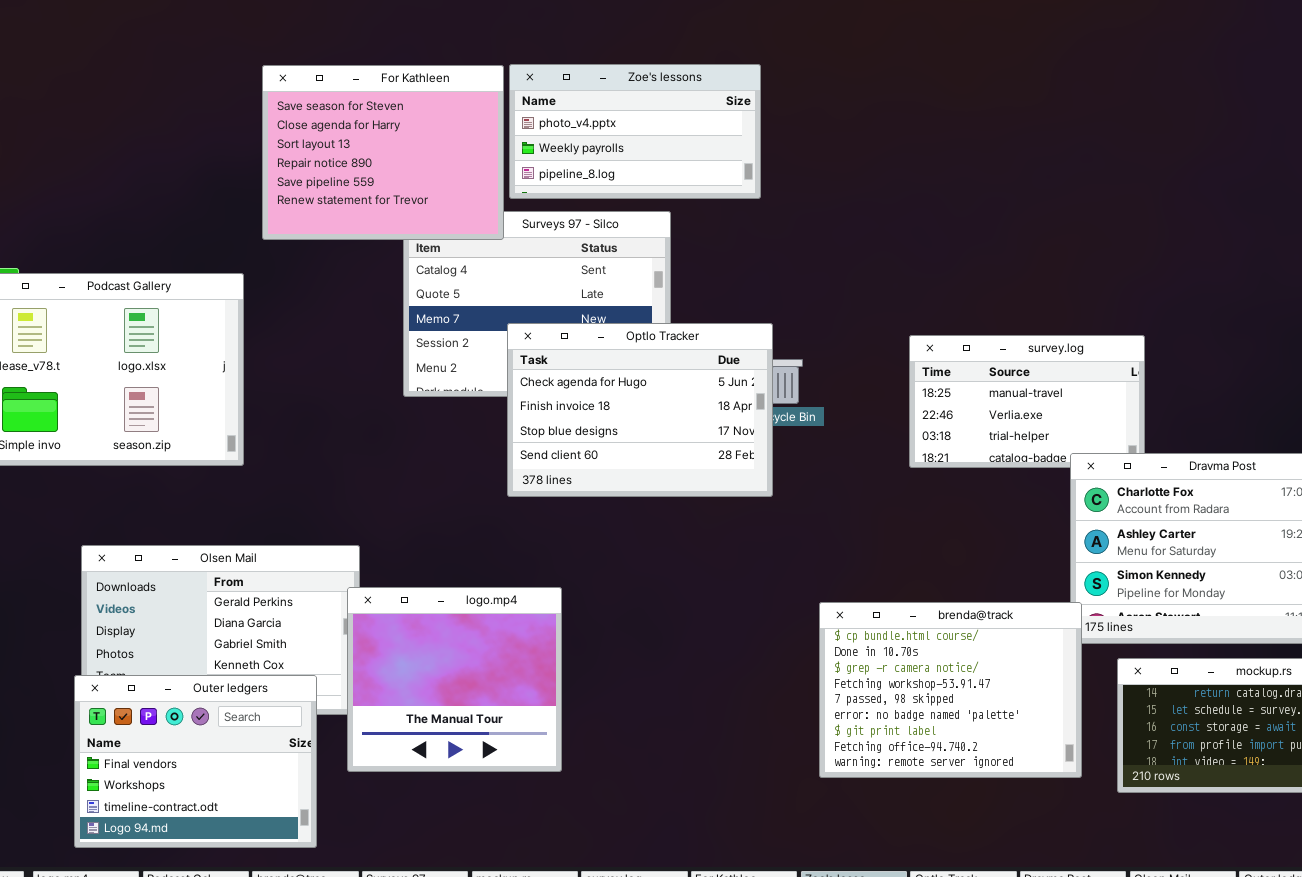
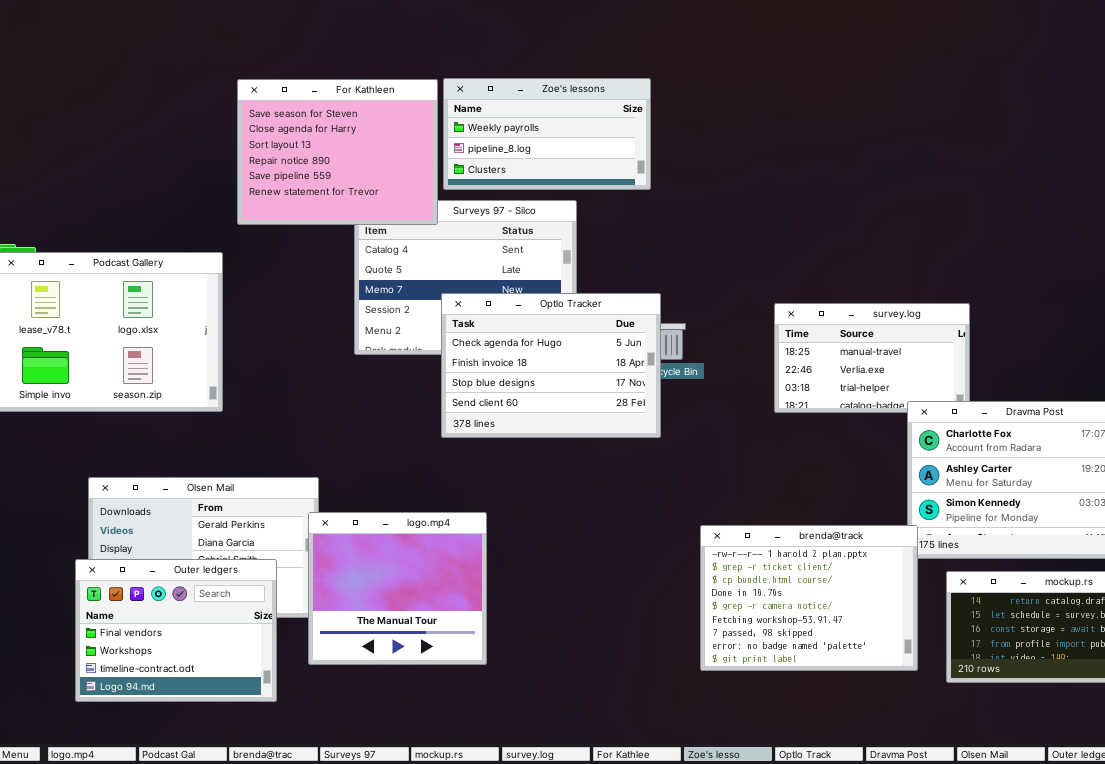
Zoe's lessons: [509,64,761,199] -> [443,78,651,190], scrolled down 1 row
brenda@track: [819,602,1082,778] -> [700,525,918,671], scrolled up 2 rows
Outer ledgers: [74,675,317,848] -> [75,559,277,702], moved

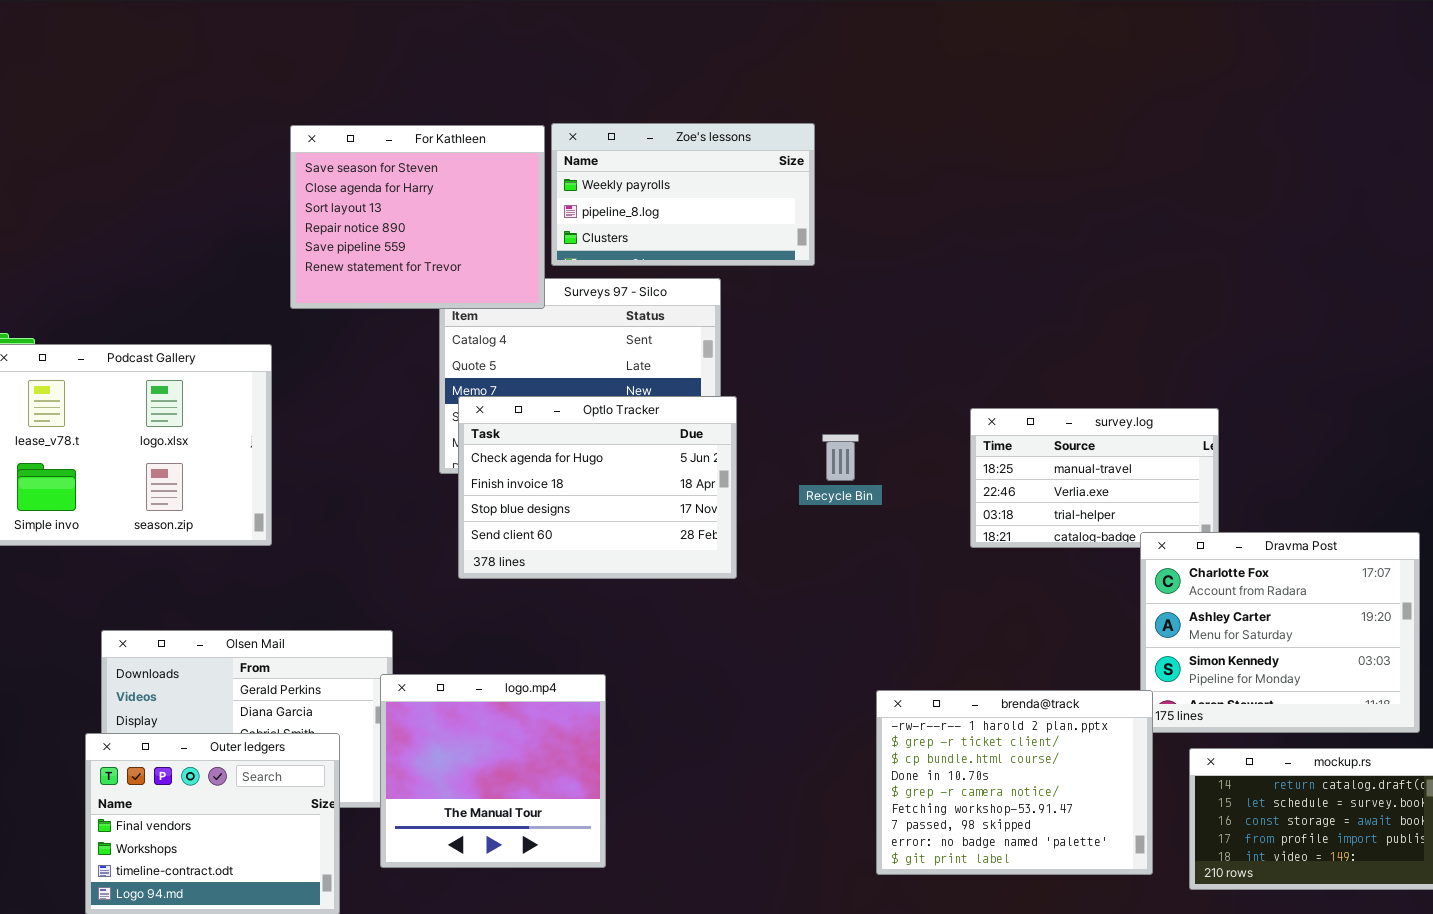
Optlo Tracker: [441,293,661,438] -> [458,396,737,579], moved

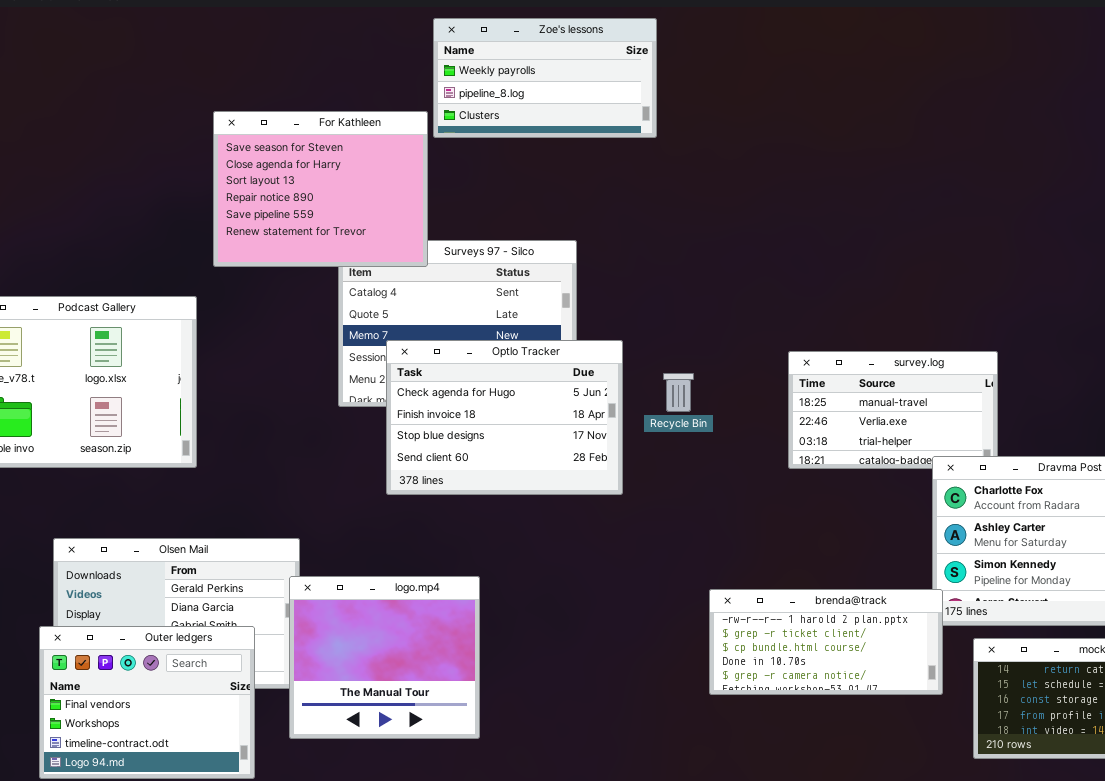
Zoe's lessons: [551,123,815,266] -> [433,18,657,138], moved
Optlo Tracker: [458,396,737,579] -> [386,340,623,495], moved
brenda@track: [876,690,1153,875] -> [709,589,943,695], resized

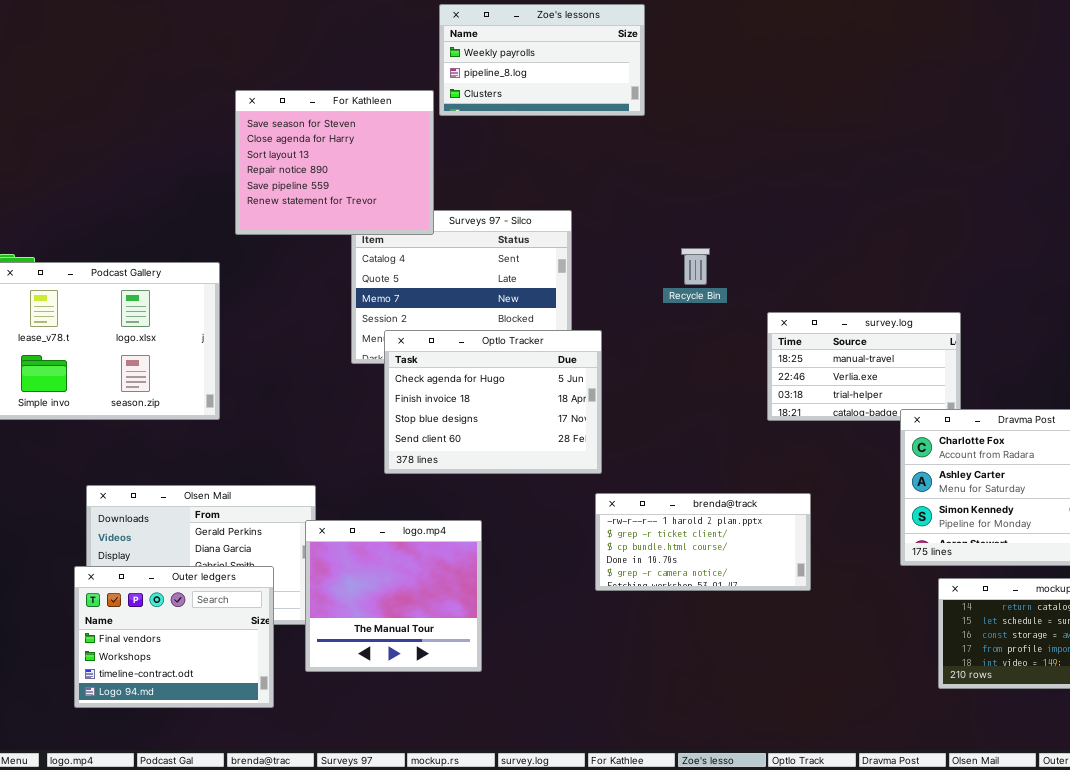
Optlo Tracker: [386,340,623,495] -> [384,330,602,474], moved
Recycle Bin: [663,373,694,412] -> [681,248,710,285], moved
brenda@track: [709,589,943,695] -> [595,493,811,591], moved

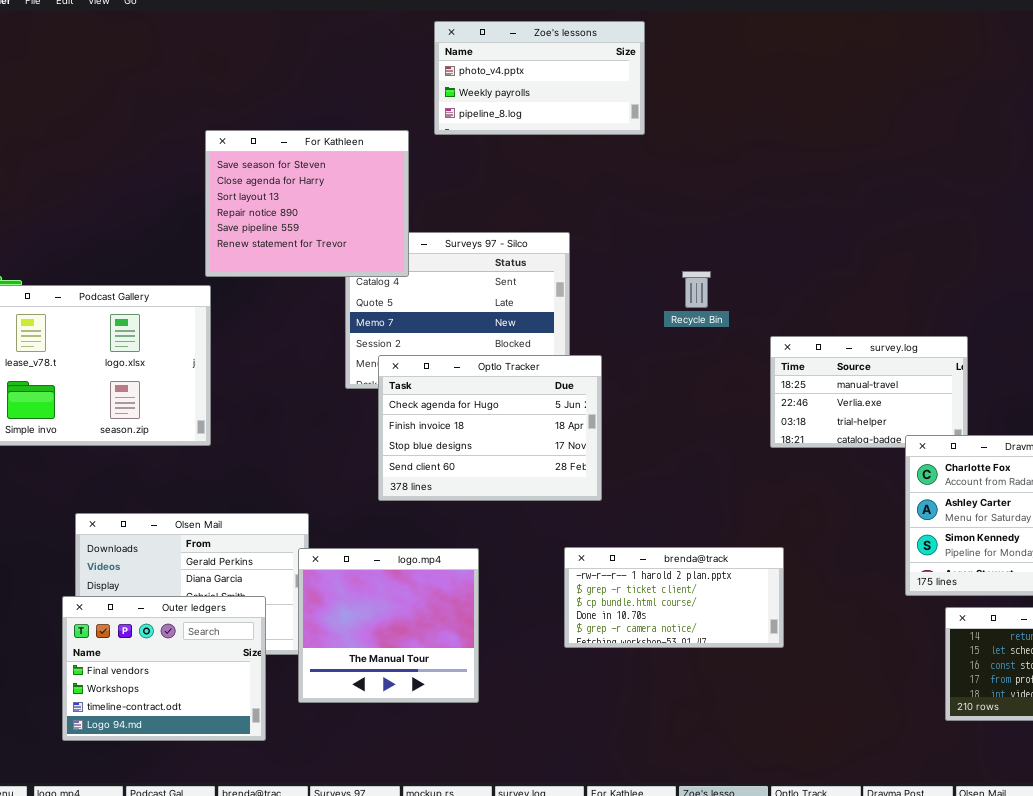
Zoe's lessons: [439,4,645,116] -> [434,21,645,135], scrolled up 1 row
For Kathleen: [235,90,434,235] -> [205,130,409,277], moved
brenda@track: [595,493,811,591] -> [564,547,784,648], moved

